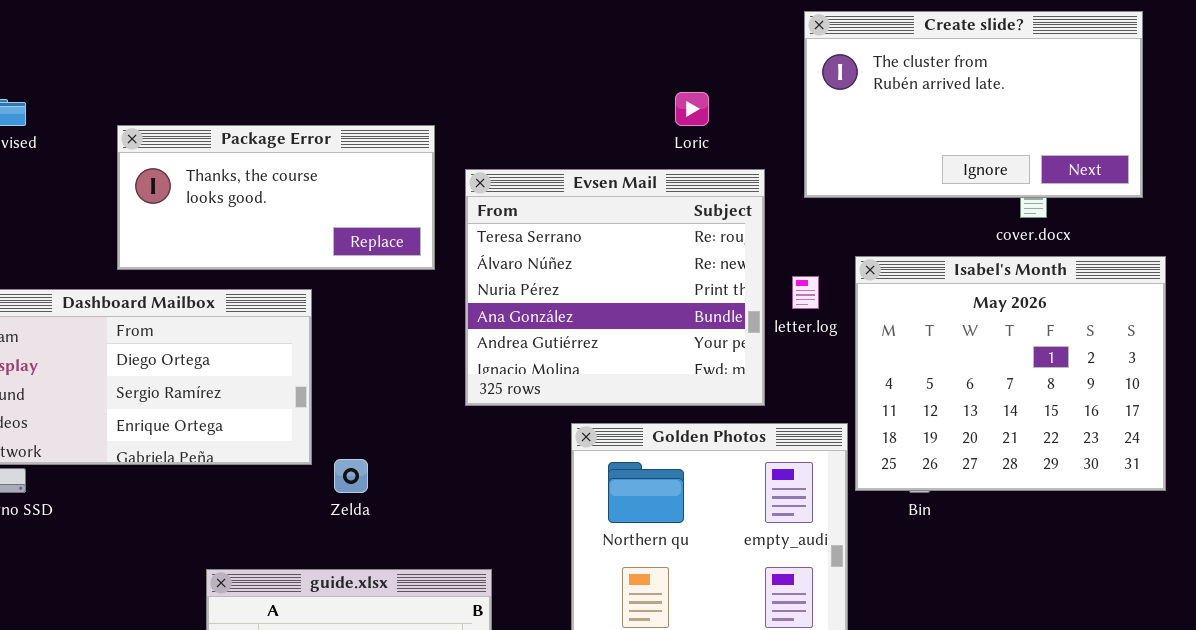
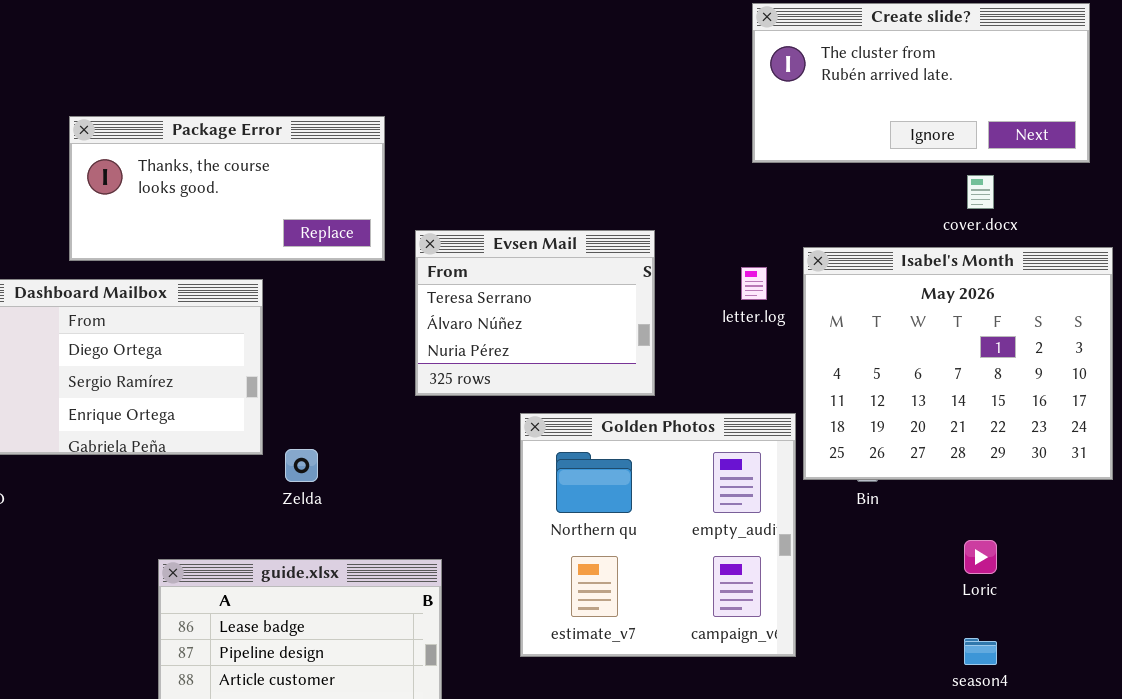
Create slide?: [804,11,1143,198] -> [752,3,1090,163], resized
Loric: [675,92,709,126] -> [964,540,997,574], moved
Evsen Mail: [465,169,765,406] -> [415,230,655,396], resized

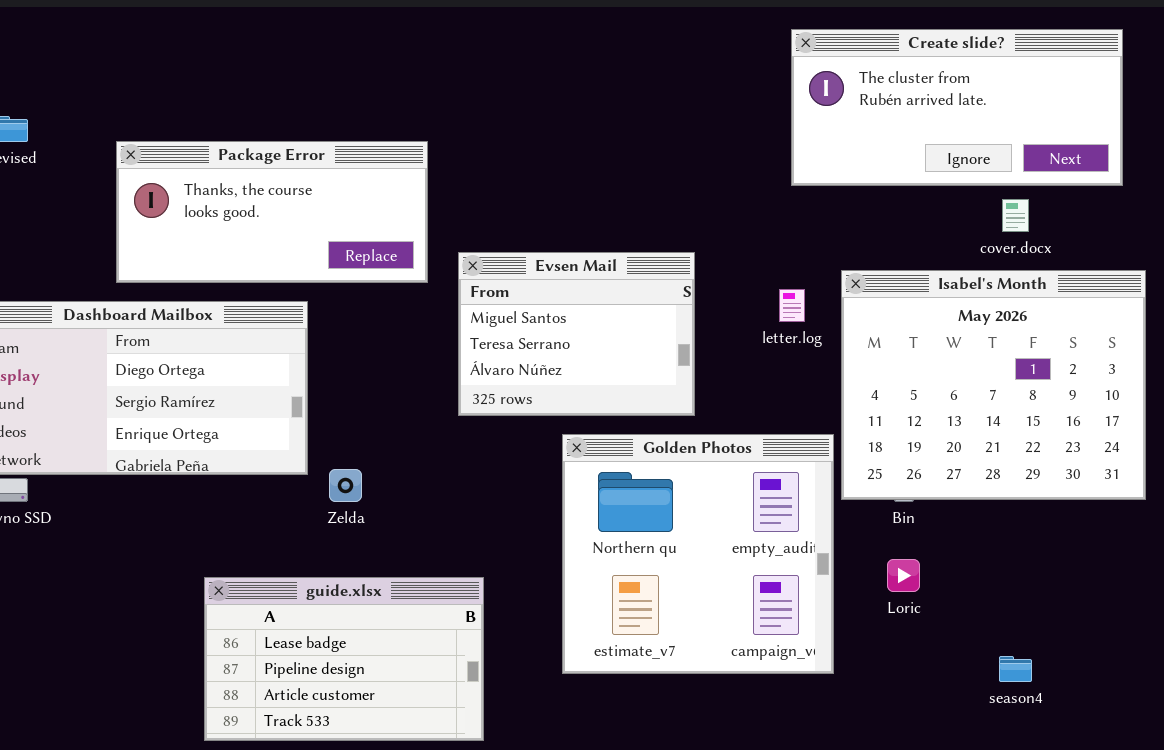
Evsen Mail: [415,230,655,396] -> [458,252,695,416], scrolled up 1 row
Loric: [964,540,997,574] -> [887,559,920,592], moved

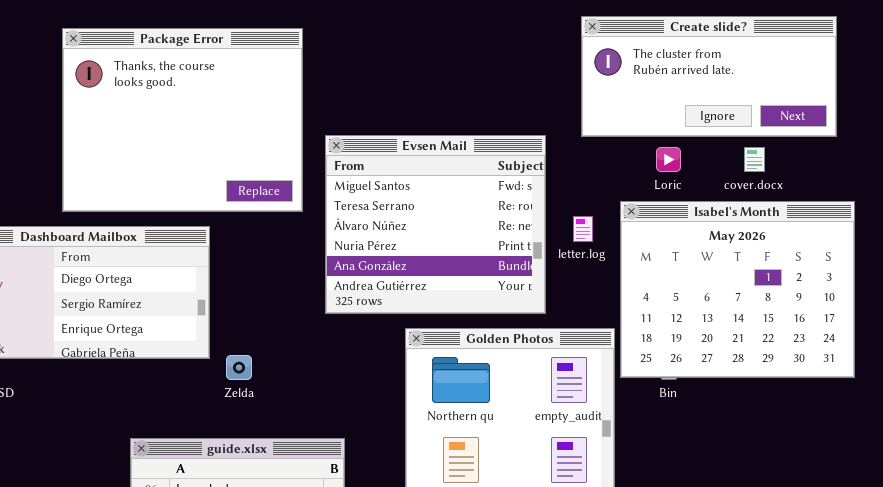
Package Error: [116,141,428,283] -> [62,28,303,212], resized
Evsen Mail: [458,252,695,416] -> [325,135,546,314], resized
Loric: [887,559,920,592] -> [656,147,681,172], moved

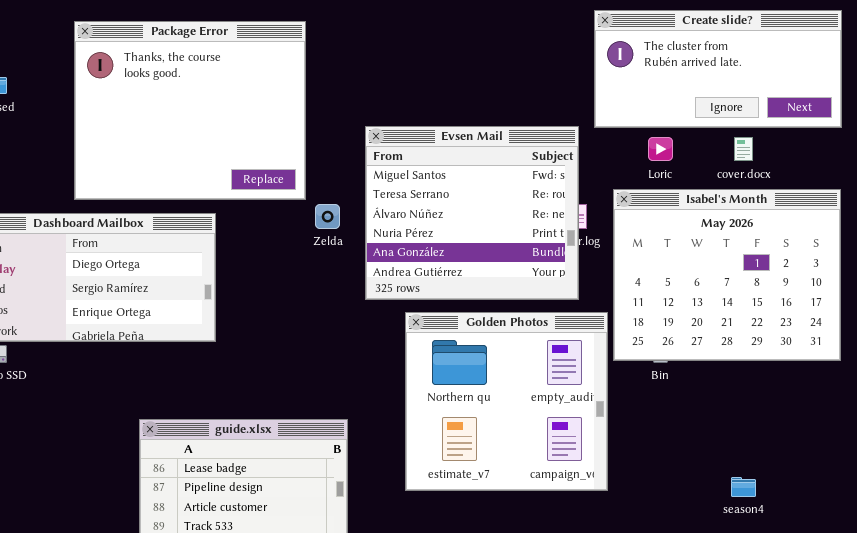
Create slide?: [581,16,837,137] -> [594,10,842,128], moved
Evsen Mail: [325,135,546,314] -> [365,126,579,300], moved
Zelda: [226,355,252,380] -> [315,204,340,229], moved

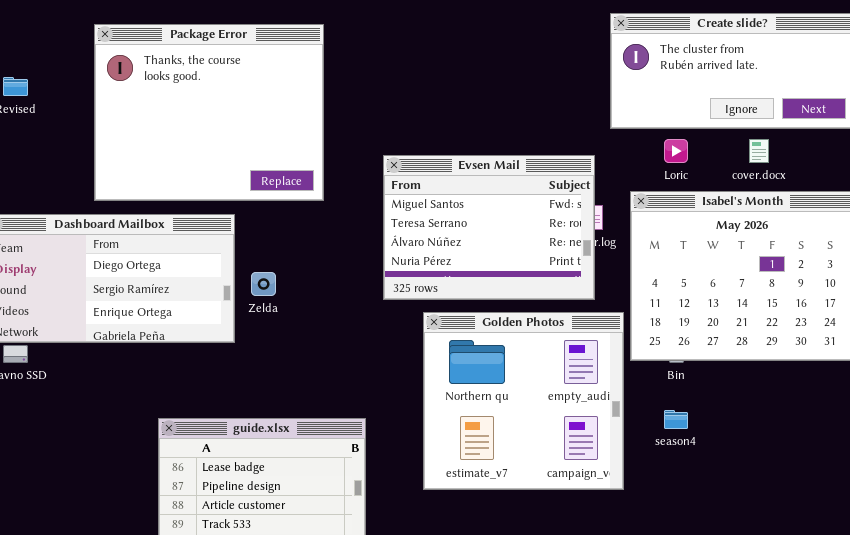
Evsen Mail: [365,126,579,300] -> [383,155,595,300], resized
Zelda: [315,204,340,229] -> [251,272,276,296], moved
season4: [731,477,756,497] -> [664,410,688,429], moved

